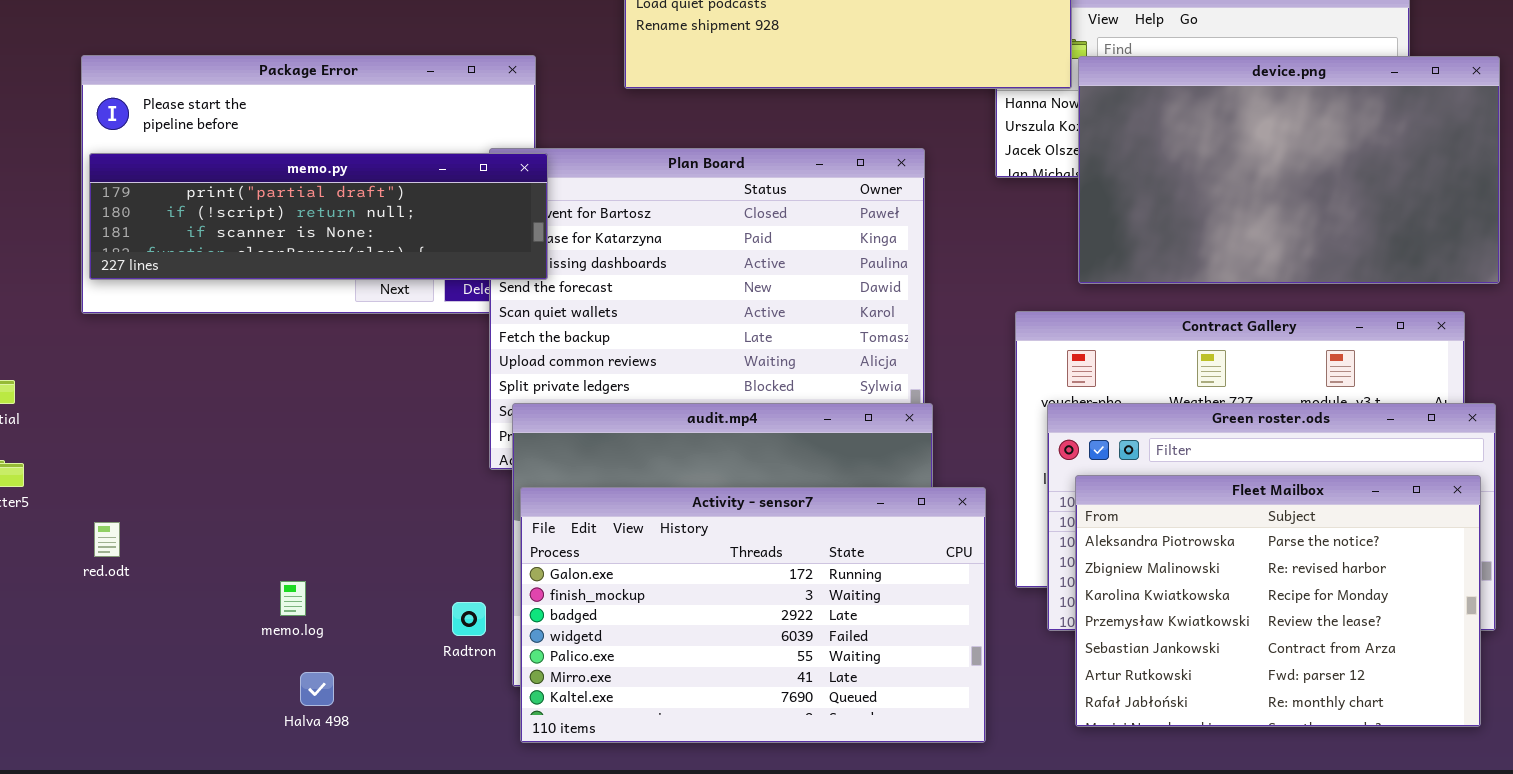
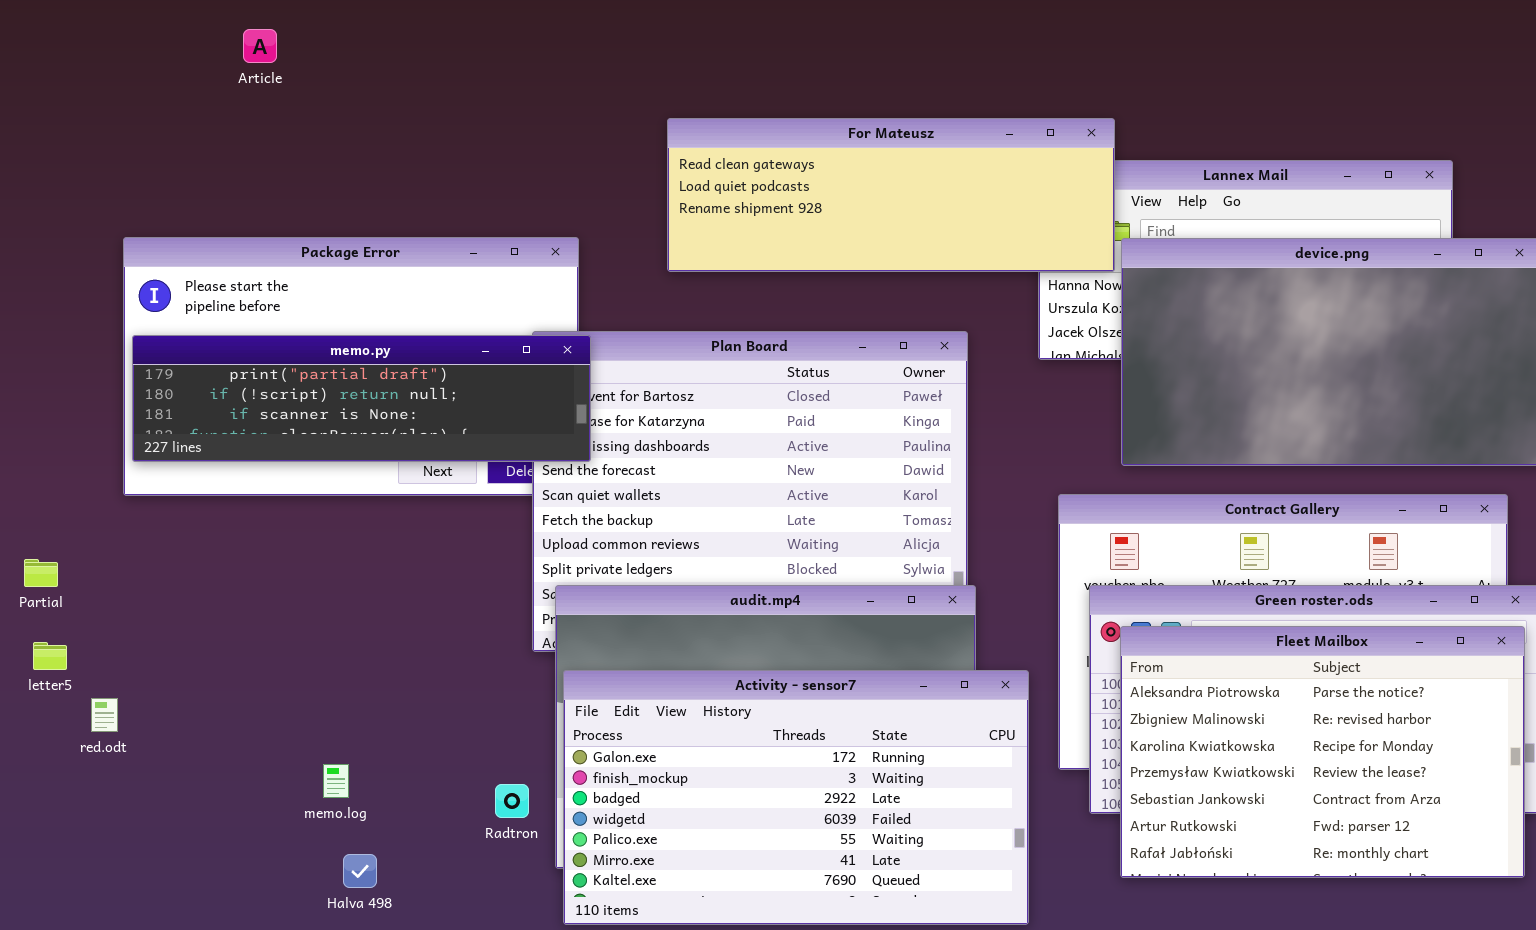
Fleet Mailbox: [1075,475,1481,727] -> [1120,626,1525,878], moved
red.odt: [94,522,120,557] -> [91,698,118,732], moved

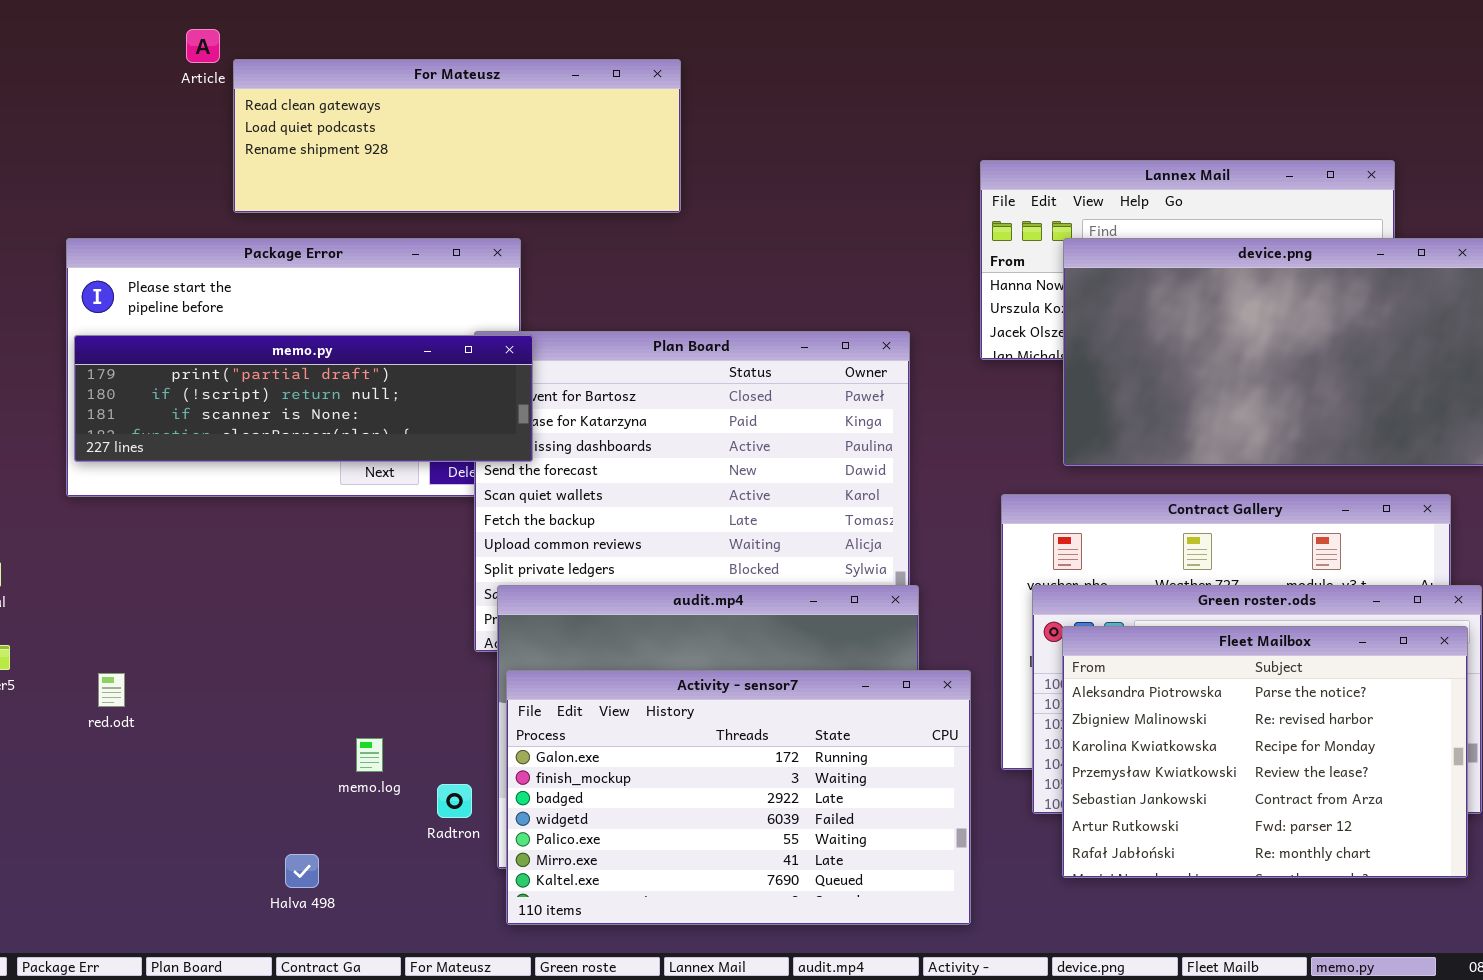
For Mateusz: [667,118,1115,272] -> [233,59,681,213], moved
red.odt: [91,698,118,732] -> [98,673,125,707], moved
memo.log: [323,764,349,798] -> [356,738,383,772], moved

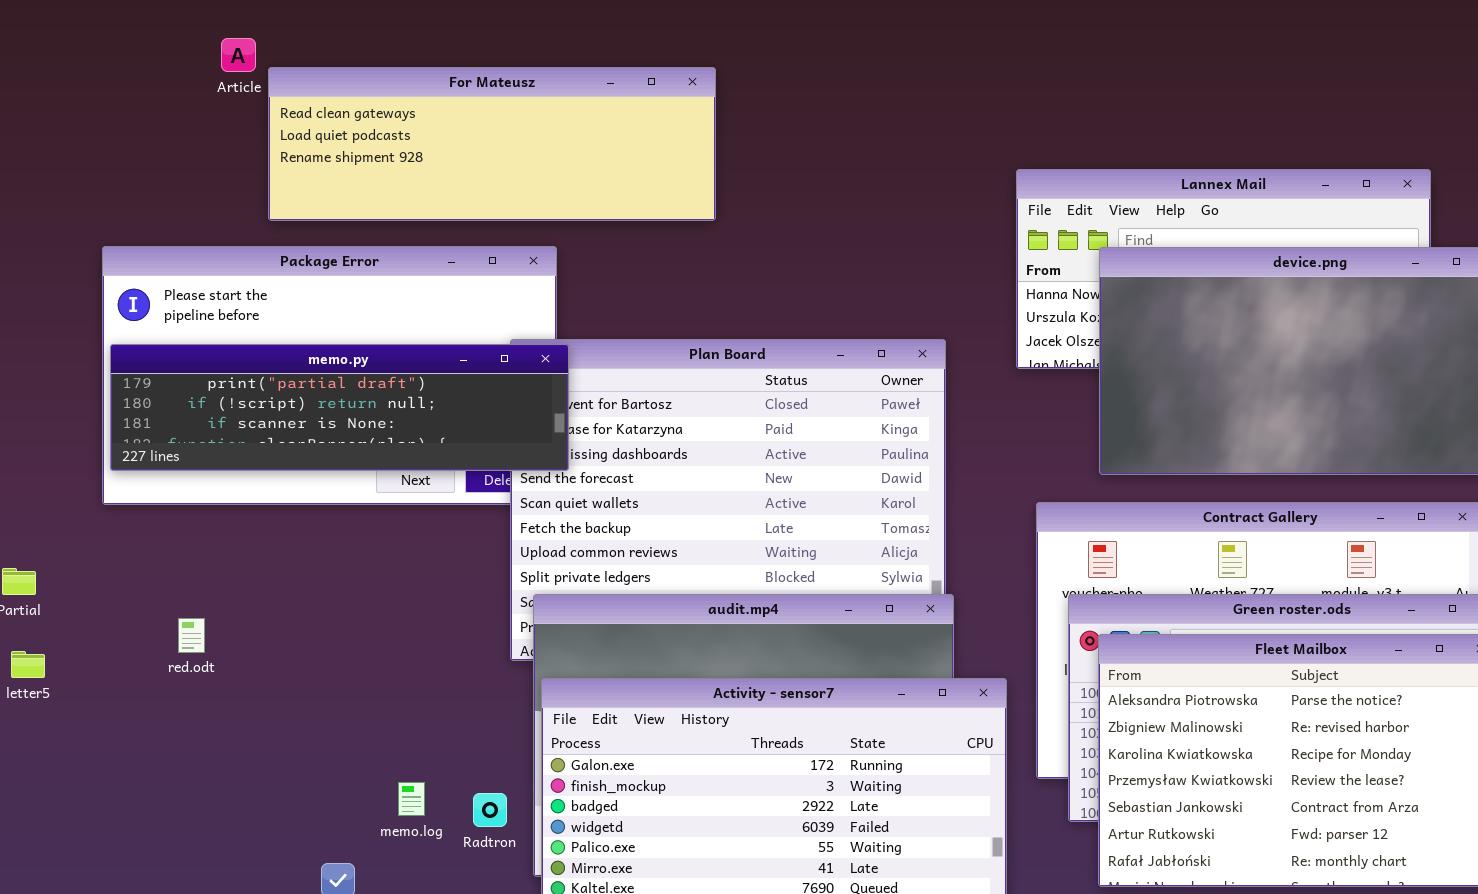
red.odt: [98,673,125,707] -> [178,618,205,653], moved
memo.log: [356,738,383,772] -> [398,782,425,816], moved

